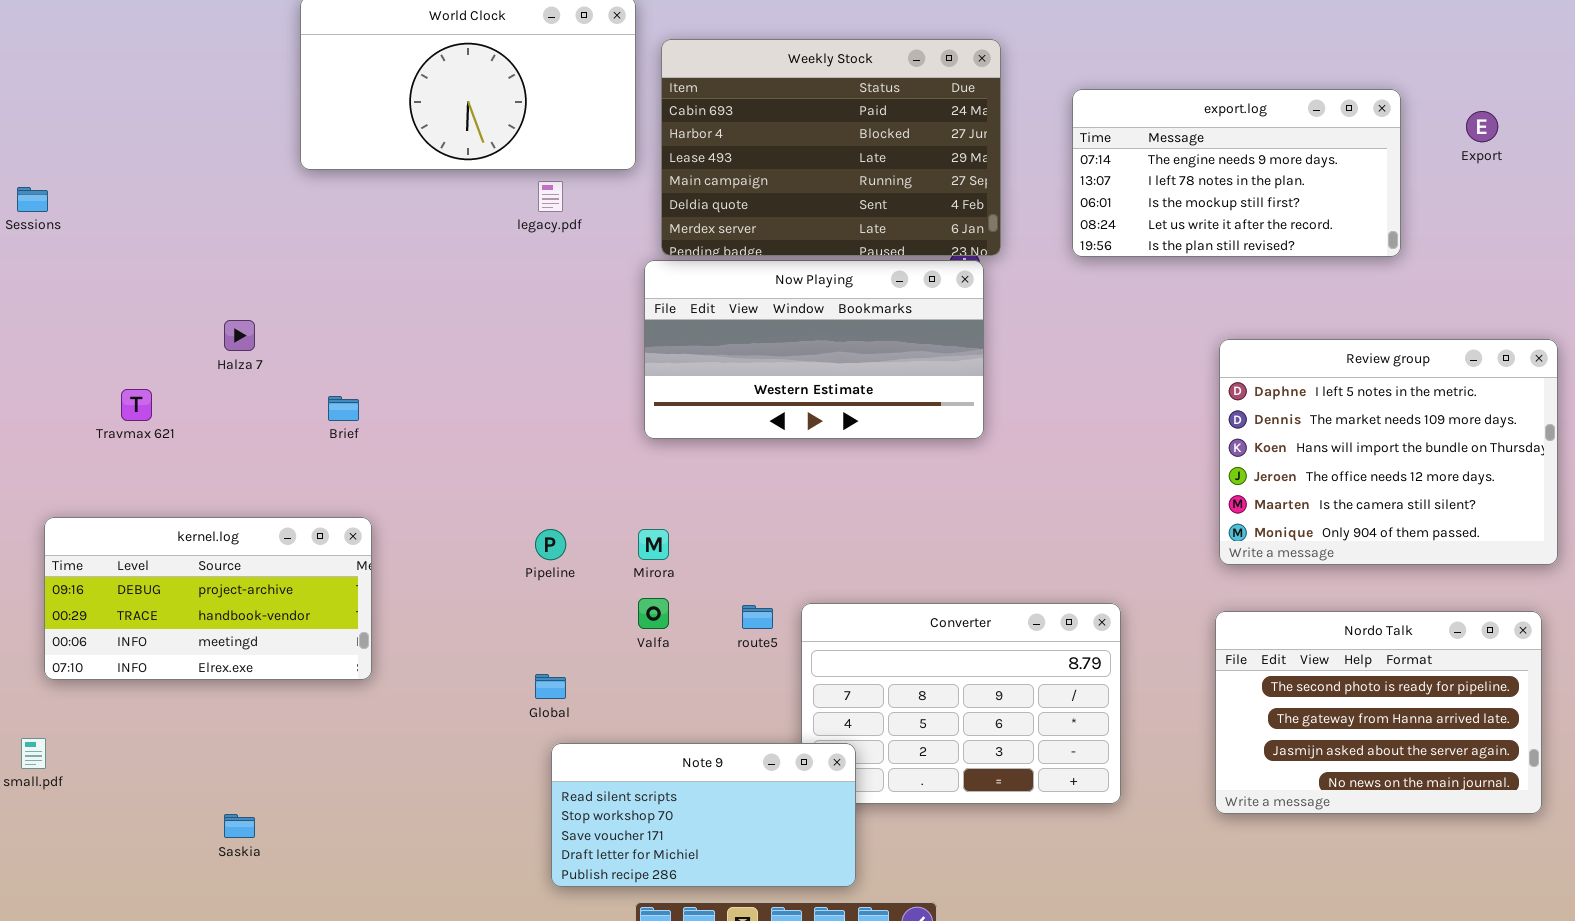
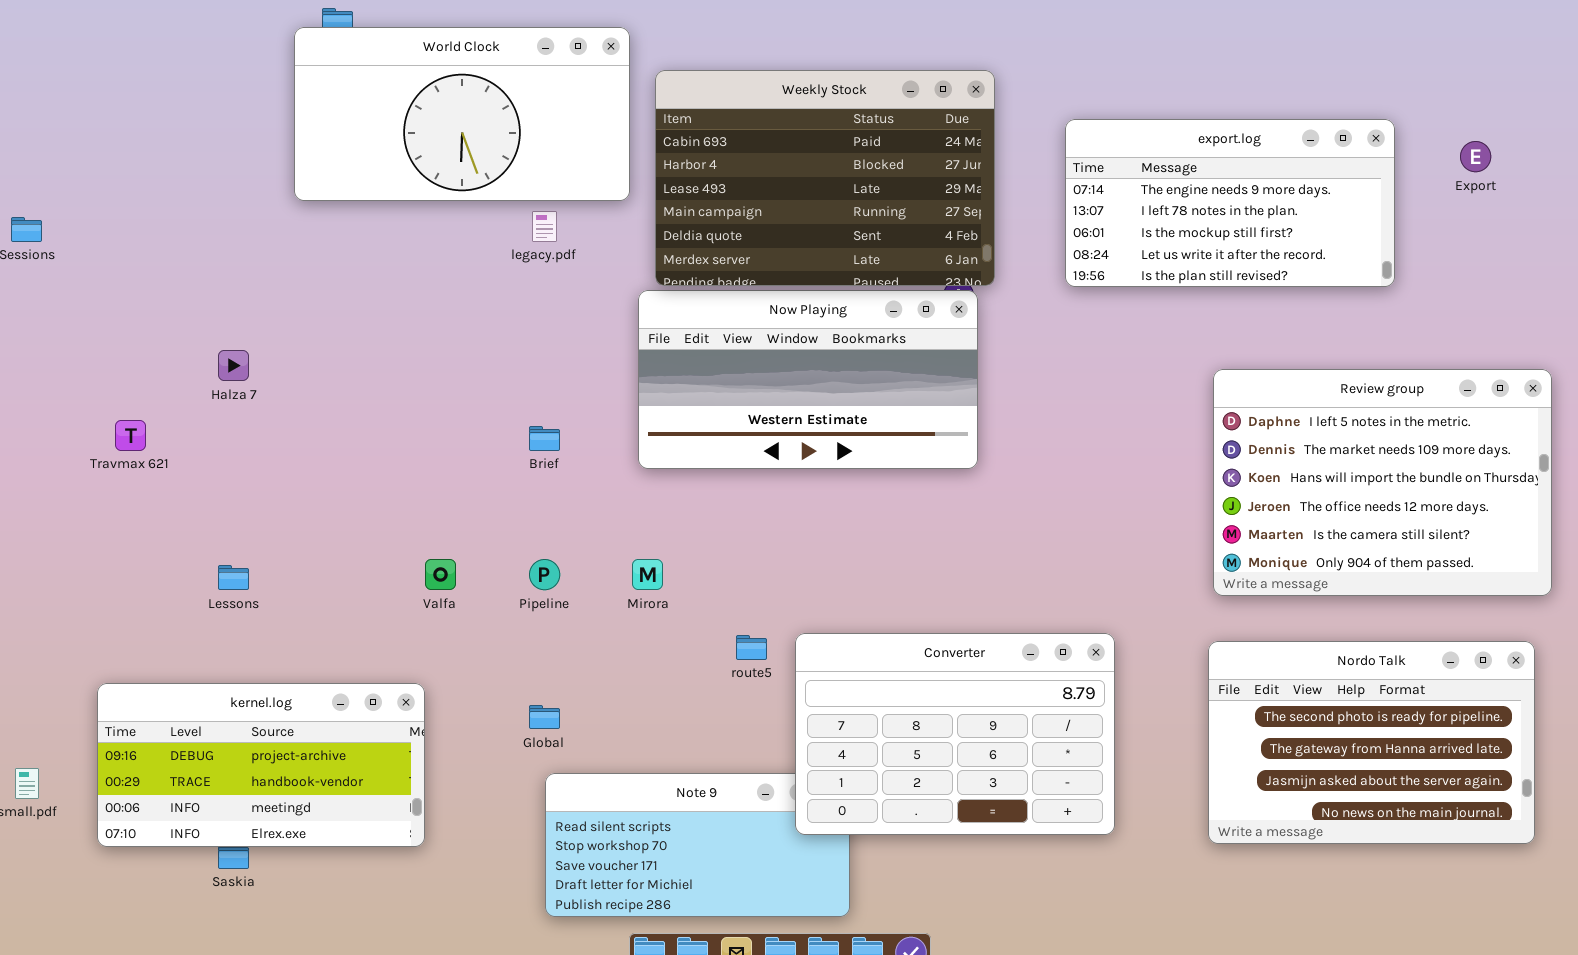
Brief: [328,396,359,421] -> [529,426,560,451], moved
kernel.log: [44,517,372,680] -> [97,683,425,847], moved
Valfa: [638,598,669,629] -> [425,559,456,590], moved
Converter: [801,603,1121,804] -> [795,633,1115,835], raised

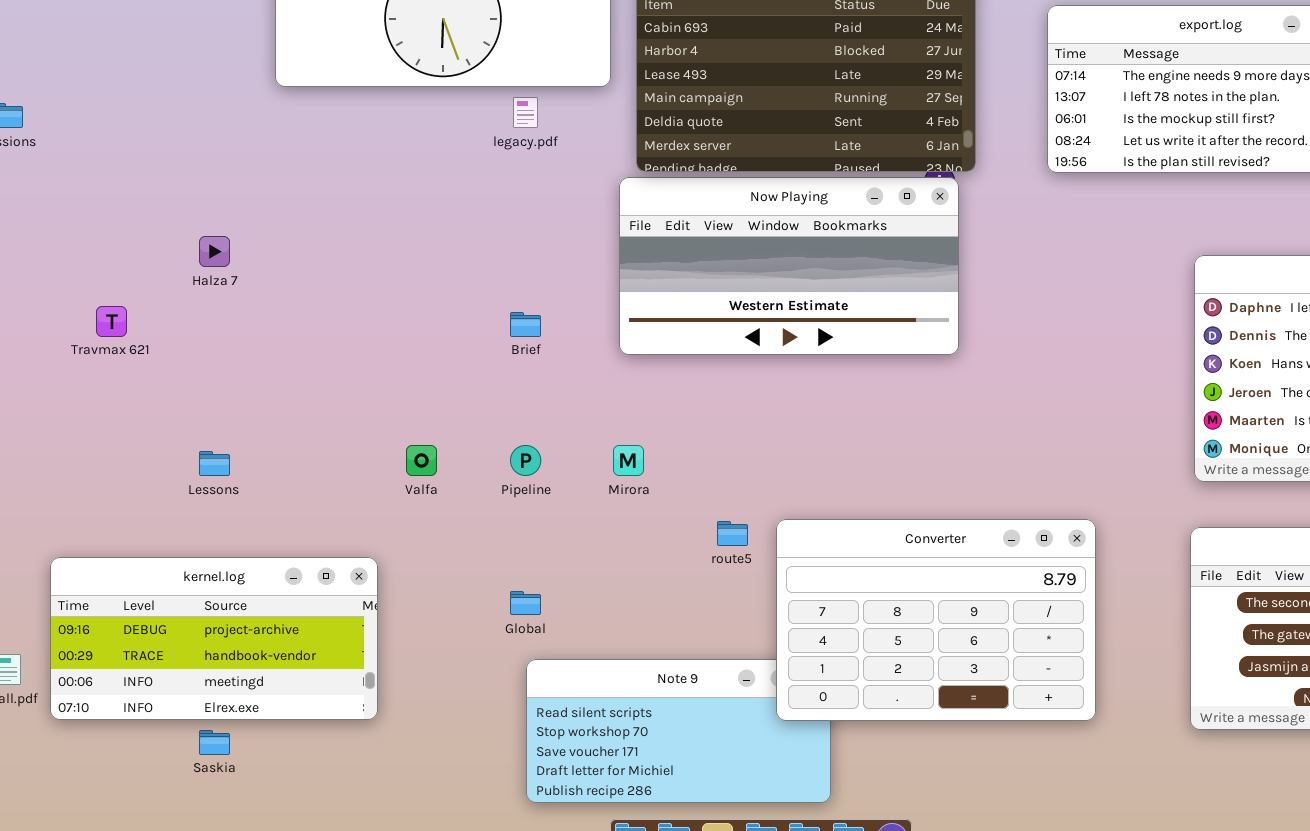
kernel.log: [97,683,425,847] -> [50,557,378,720], moved

